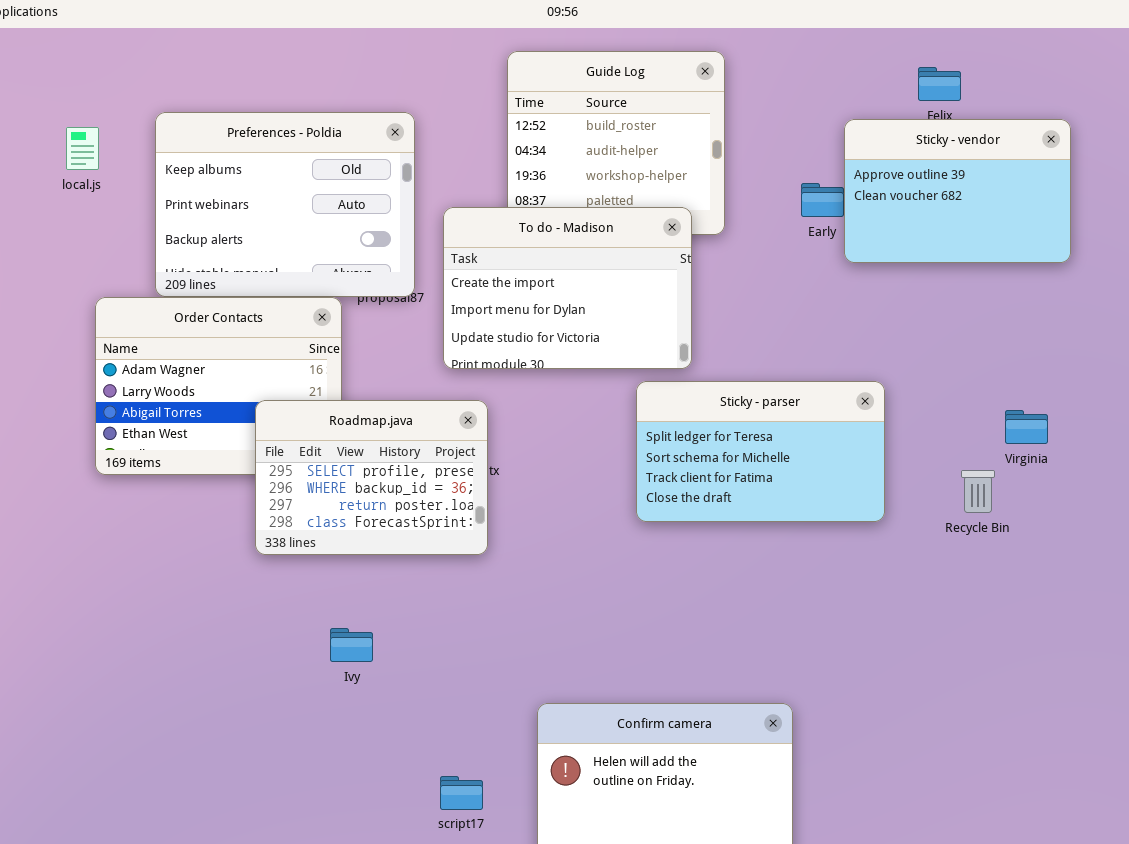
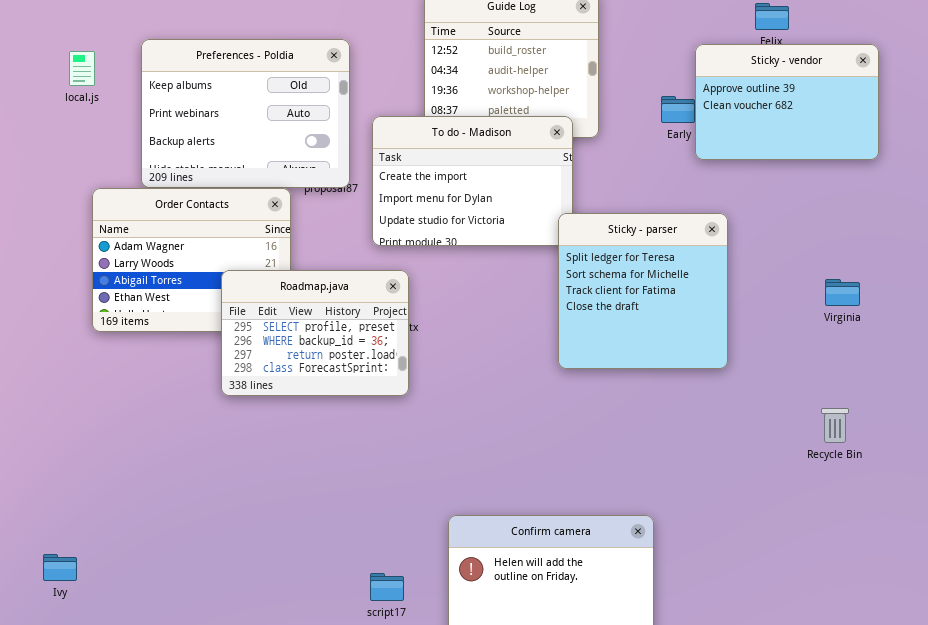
Sticky - parser: [636,381,885,522] -> [558,213,728,369], resized
Recycle Bin: [961,470,995,513] -> [821,408,849,443], moved
Ivy: [330,628,373,662] -> [43,554,77,581], moved

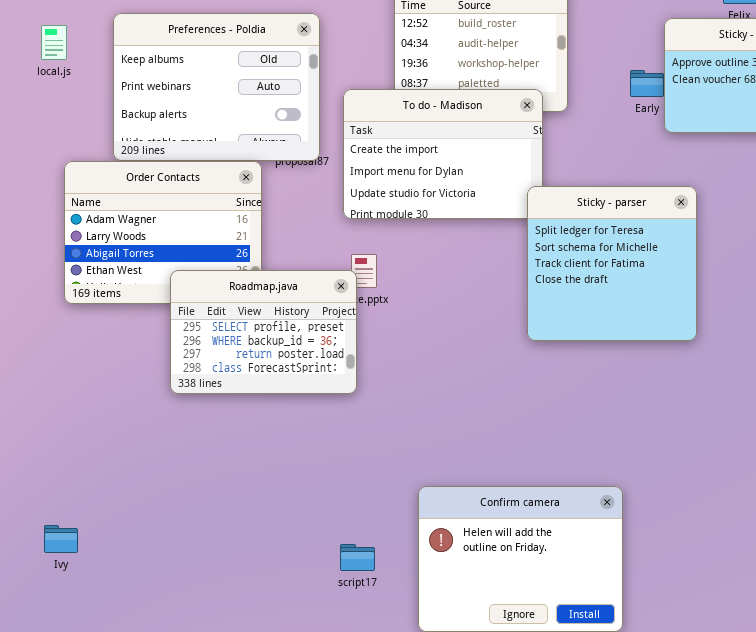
Roadmap.java: [221,270,409,396] -> [170,270,357,394], moved
Ivy: [43,554,77,581] -> [44,525,78,553], moved

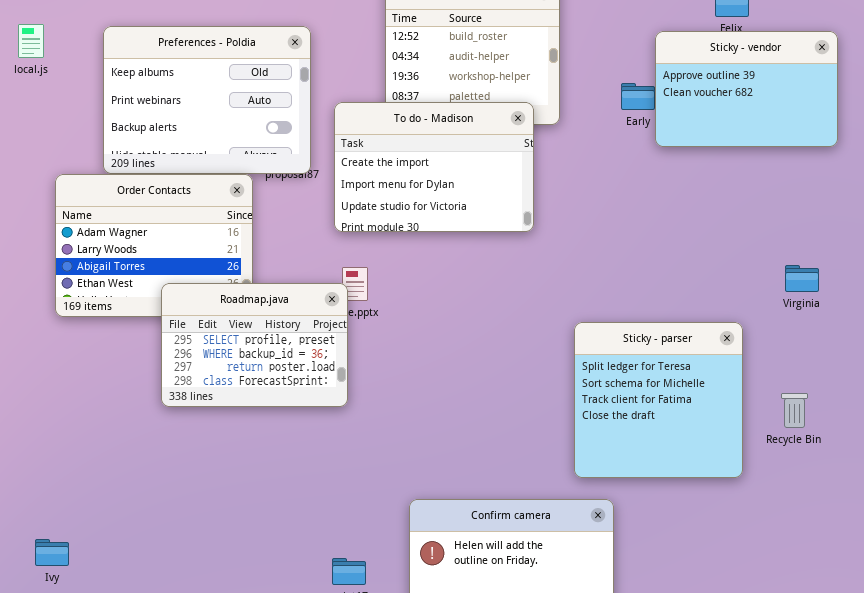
local.js: [41,25,67,60] -> [18,24,44,58], moved
Sticky - parser: [527,186,697,341] -> [574,322,743,478], moved

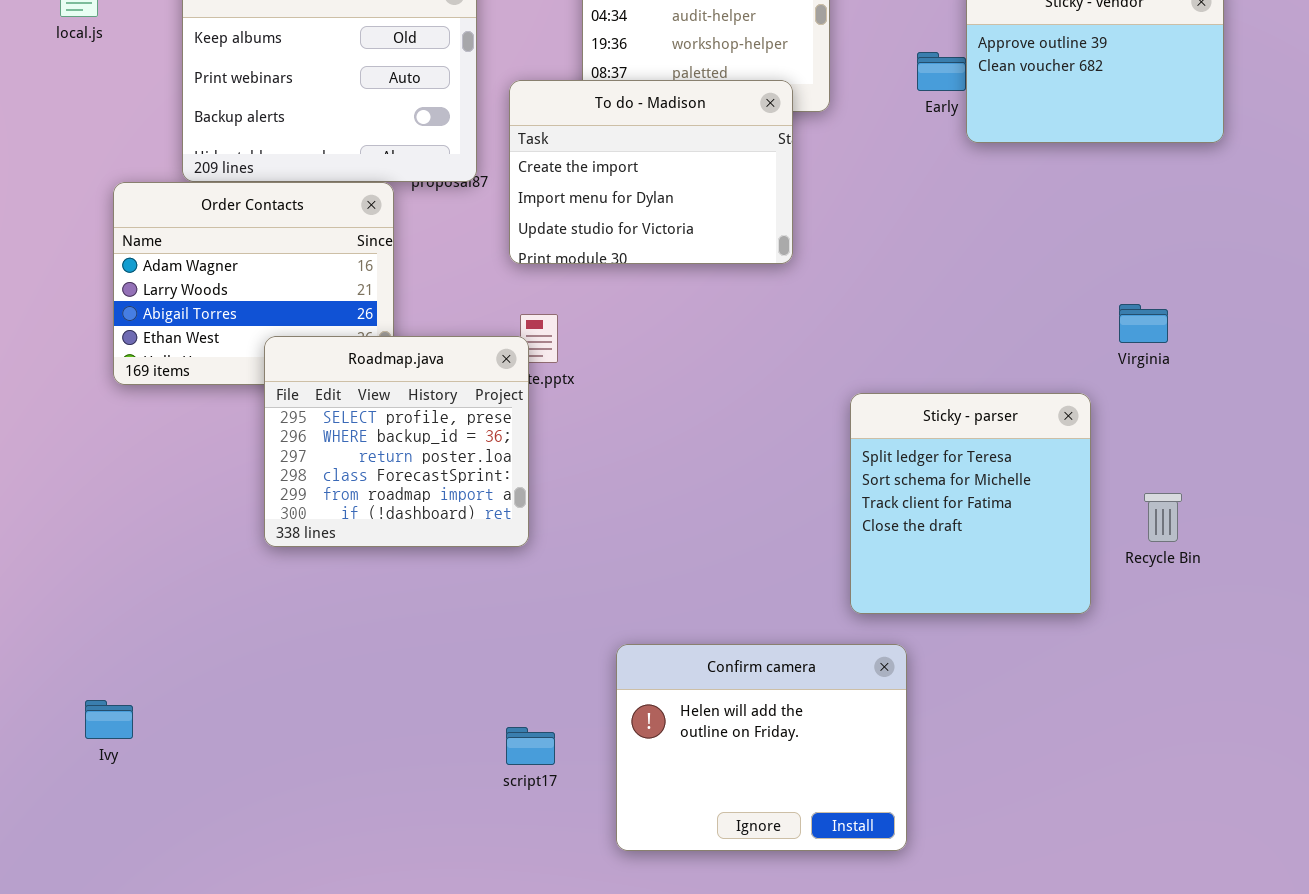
Virginia: [785,265,819,292] -> [1119,304,1168,343], moved
Roadmap.java: [161,283,348,407] -> [264,336,529,547], resized

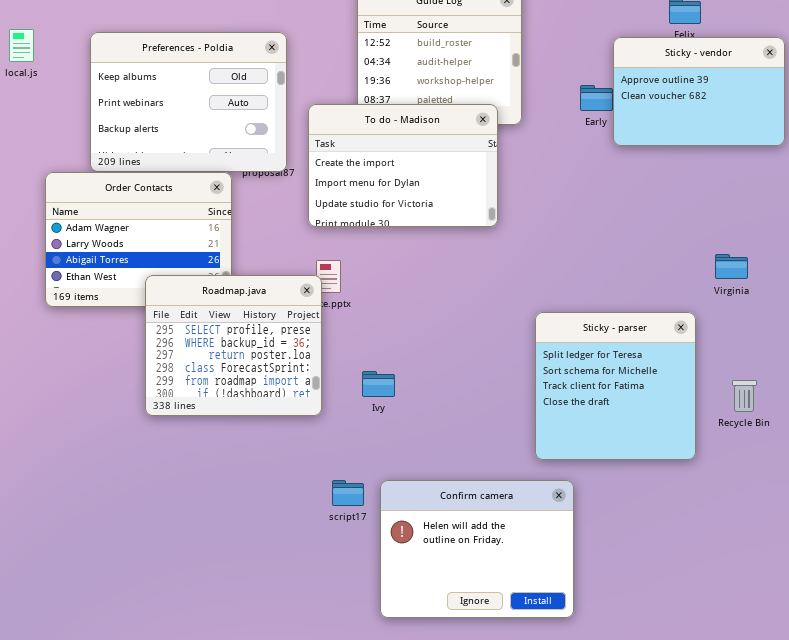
Ivy: [85,700,133,739] -> [362,371,395,397], moved
script17: [506,727,555,765] -> [332,480,364,506], moved

